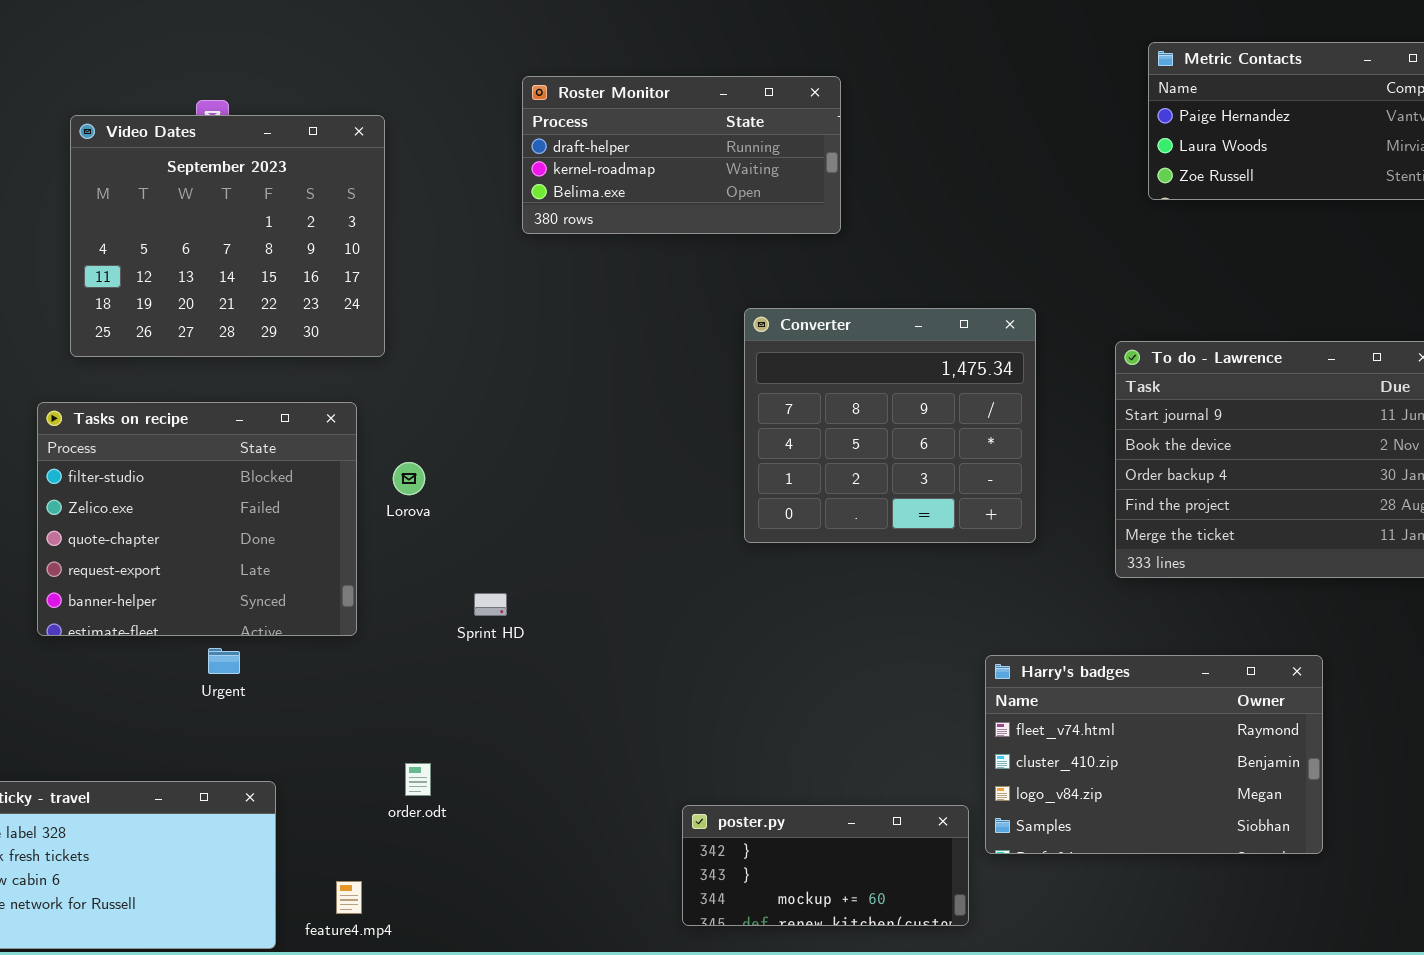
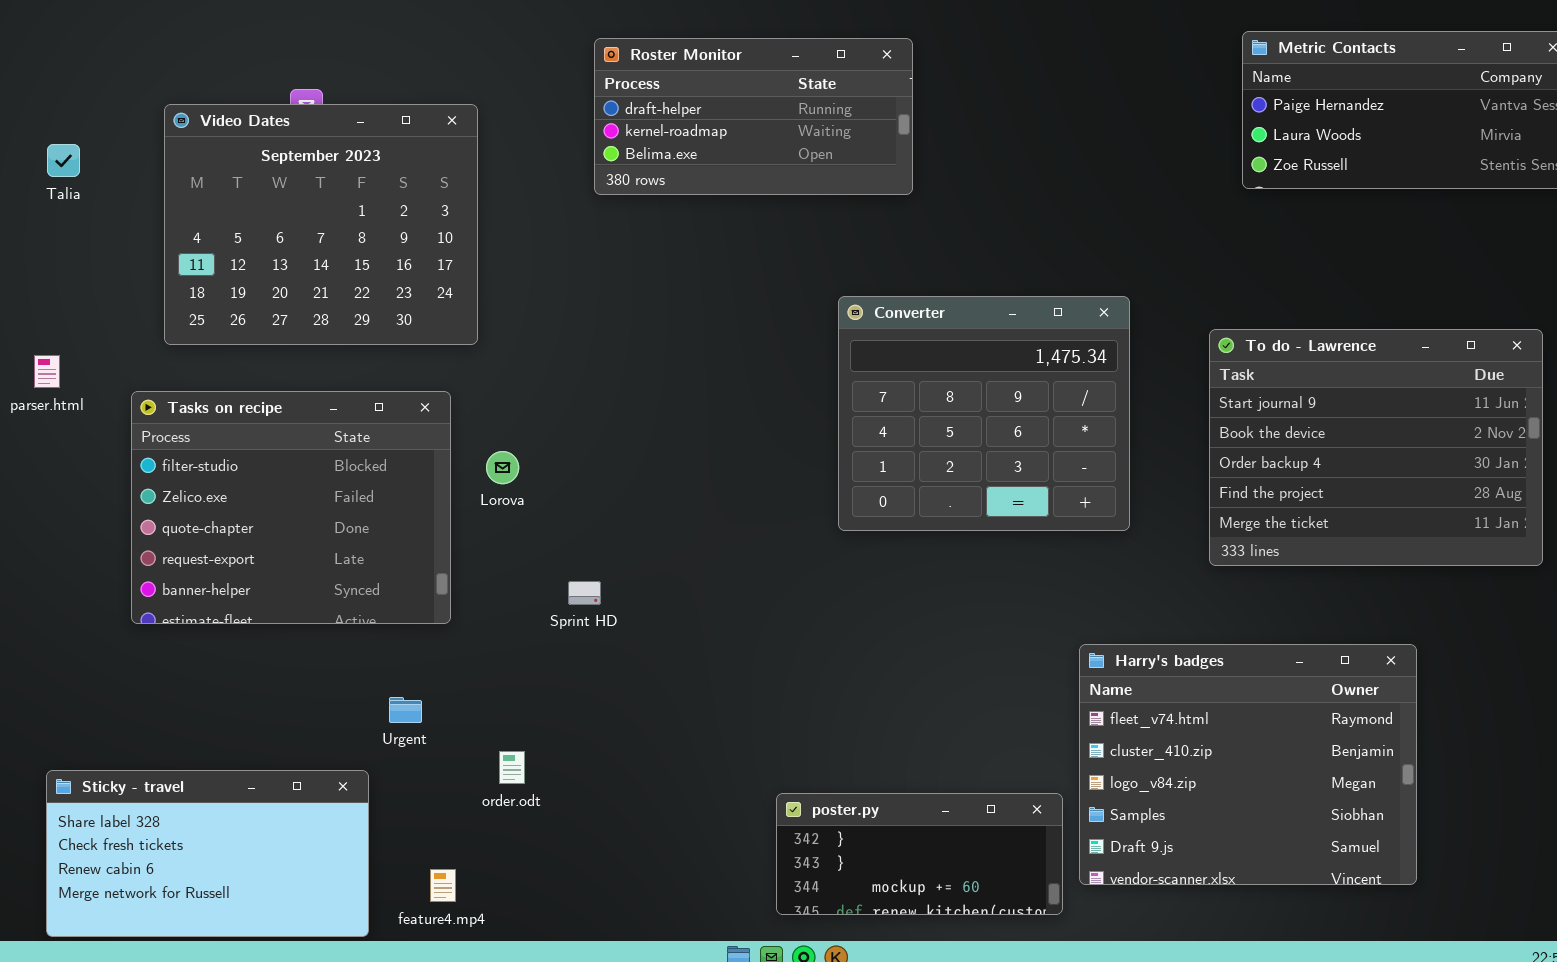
Roster Monitor: [522,76,841,234] -> [594,38,913,195], moved
Urgent: [208,648,240,674] -> [389,697,422,723], moved
Harry's badges: [985,655,1323,854] -> [1079,644,1417,885], resized

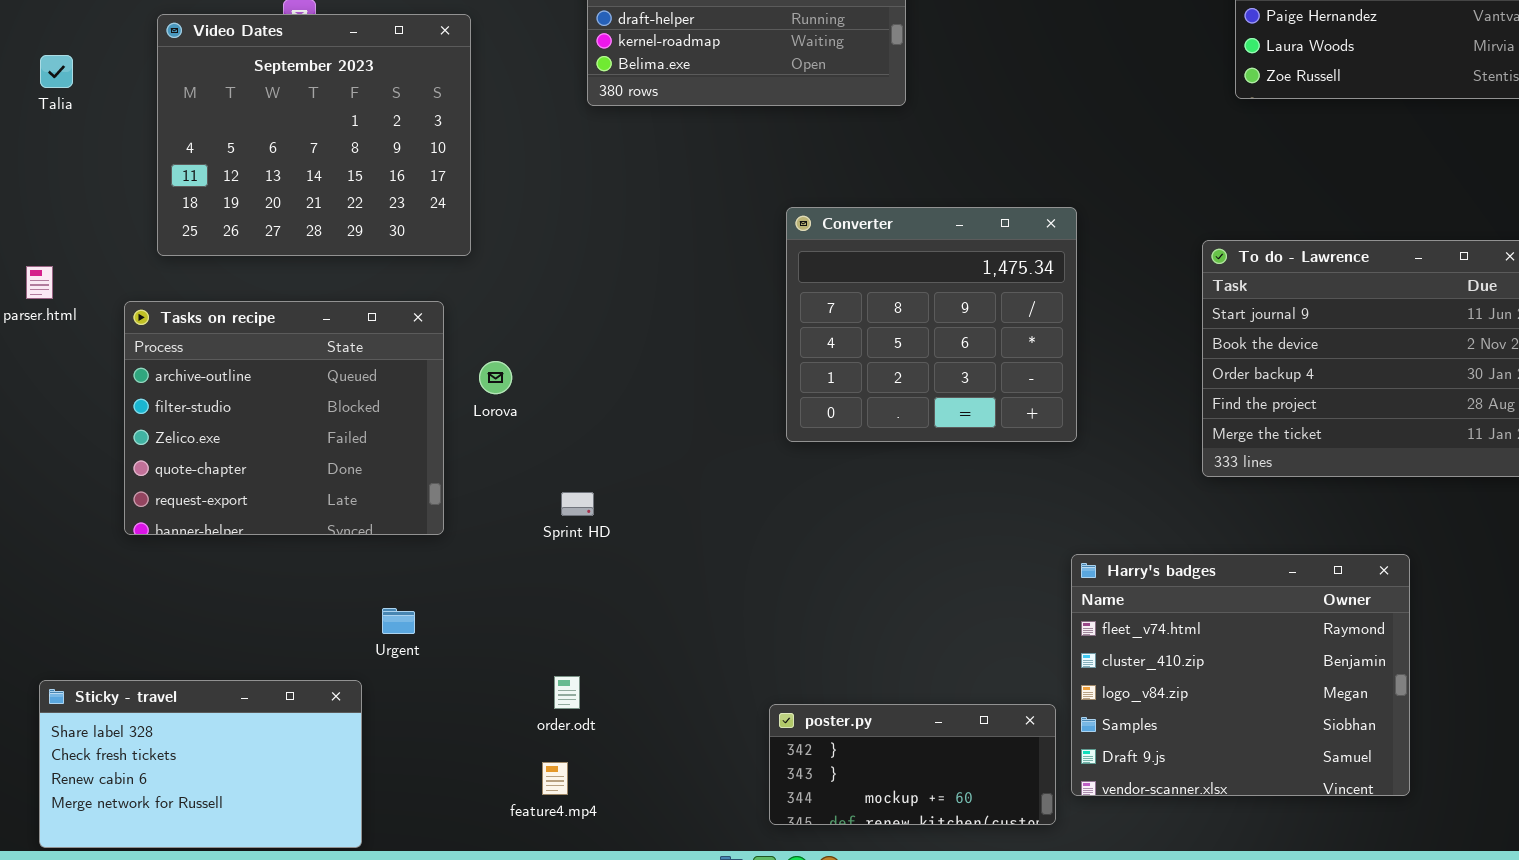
Converter: [838,296,1130,531] -> [786,207,1077,442], moved
Tasks on recipe: [131,391,451,624] -> [124,301,444,535], scrolled up 1 row
order.odt: [499,751,525,784] -> [554,676,580,709], moved
feature4.mp4: [430,869,456,902] -> [542,762,568,795], moved

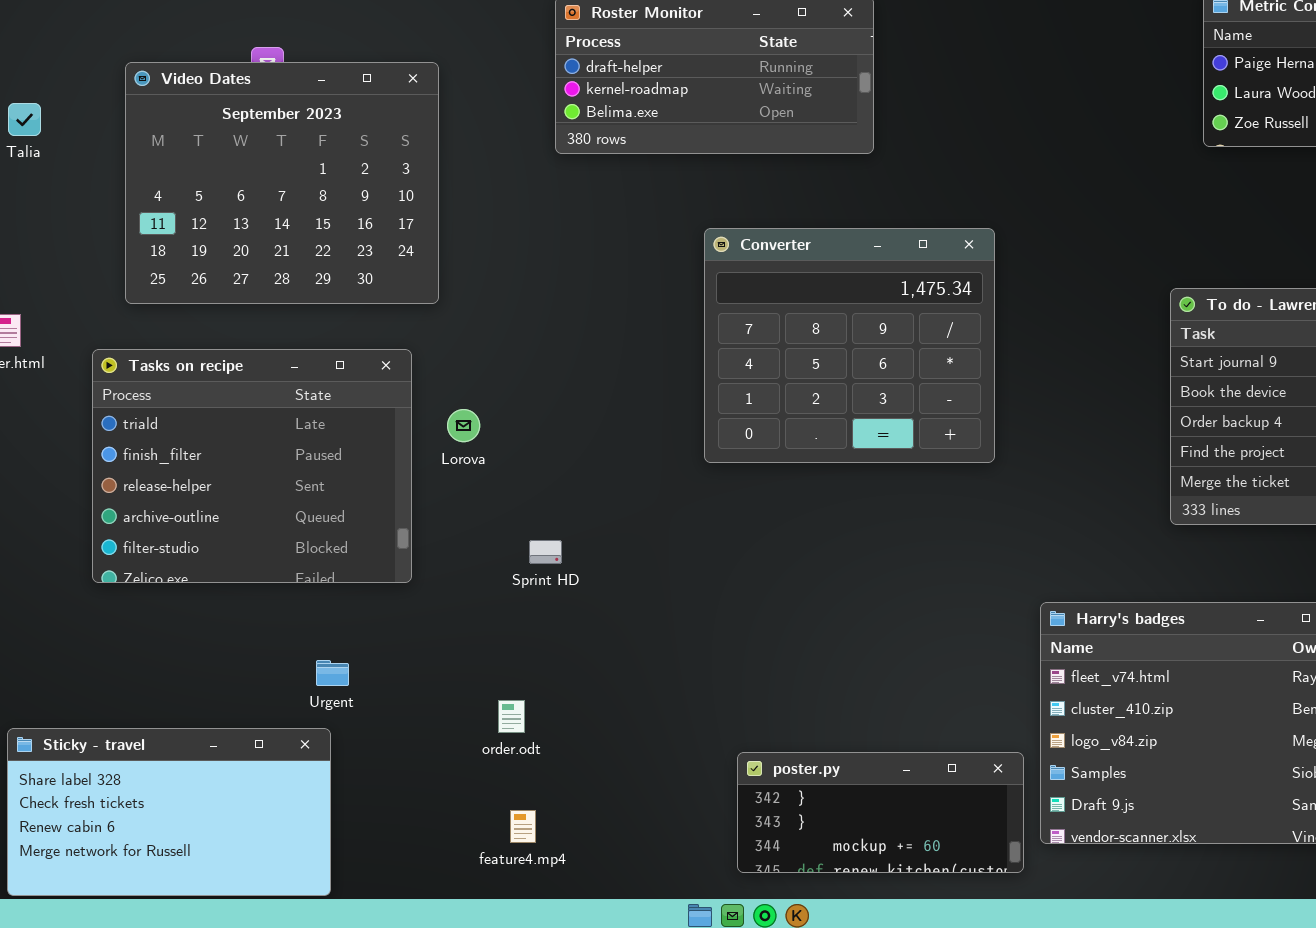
Converter: [786,207,1077,442] -> [704,228,995,463], moved
Tasks on recipe: [124,301,444,535] -> [92,349,412,583], scrolled up 3 rows
Urgent: [382,608,415,634] -> [316,660,349,686], moved
order.odt: [554,676,580,709] -> [498,700,525,733], moved

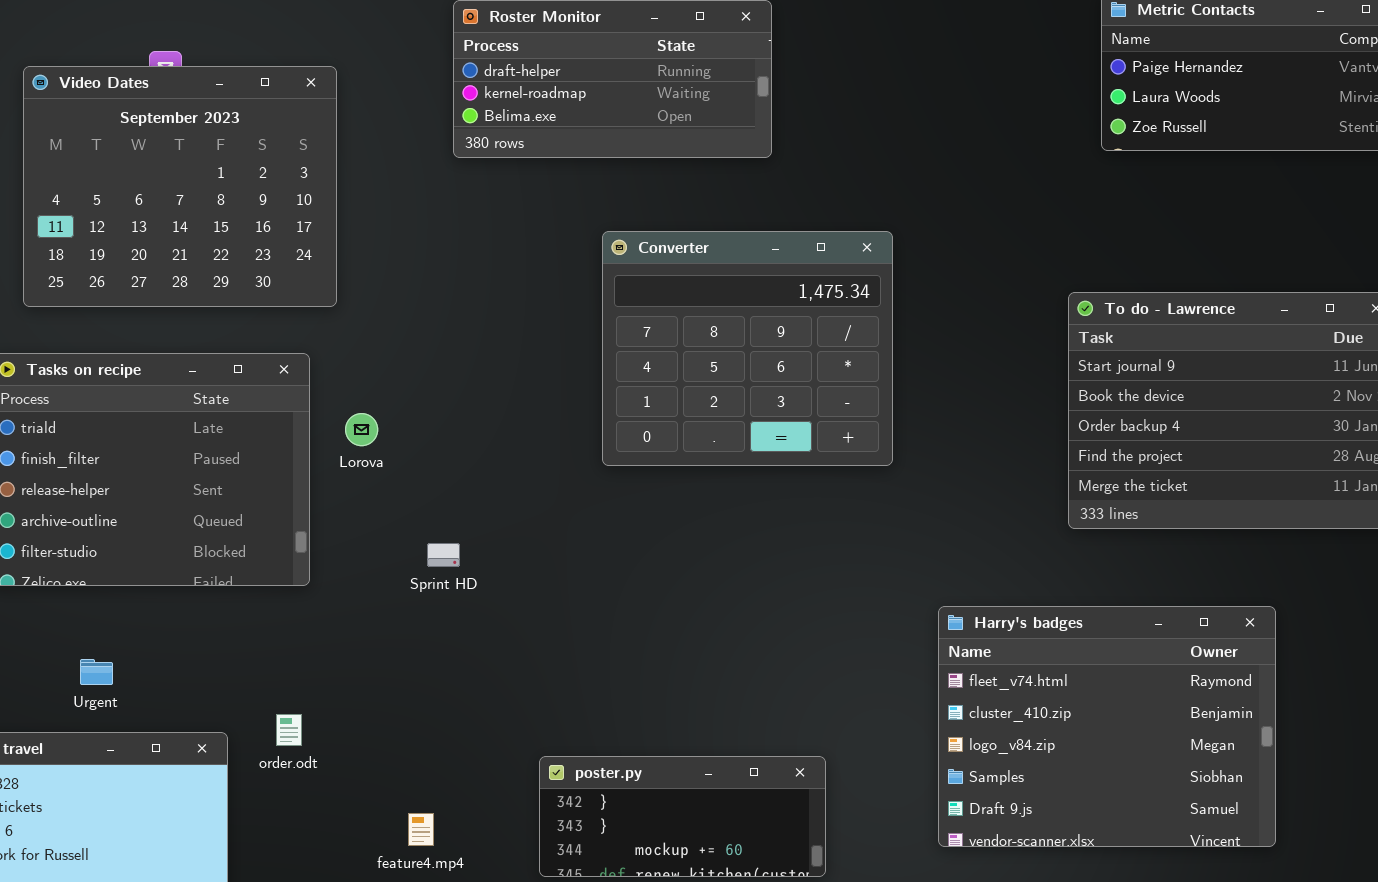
Urgent: [316,660,349,686] -> [80,659,113,685], moved
order.odt: [498,700,525,733] -> [276,714,302,746], moved
poster.py: [737,752,1024,873] -> [539,756,826,877], moved

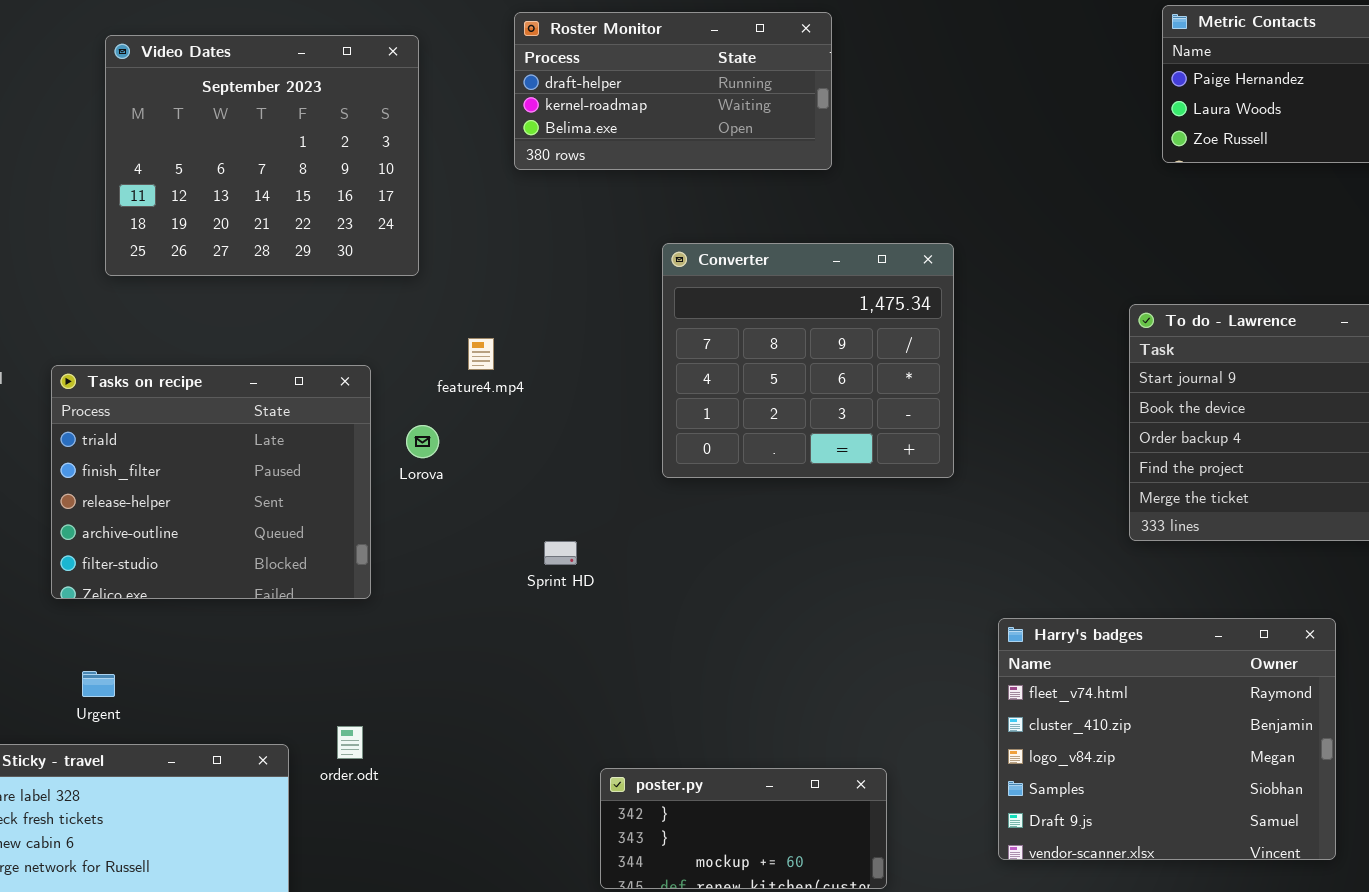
Video Dates: [23,66,337,307] -> [105,35,419,276], moved
Sprint HD: [427,543,460,567] -> [544,541,577,565], moved
Urgent: [80,659,113,685] -> [82,671,115,697], moved
feature4.mp4: [408,813,434,846] -> [468,338,494,370], moved

